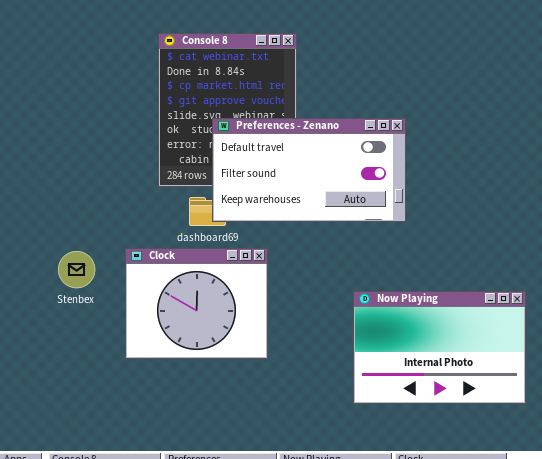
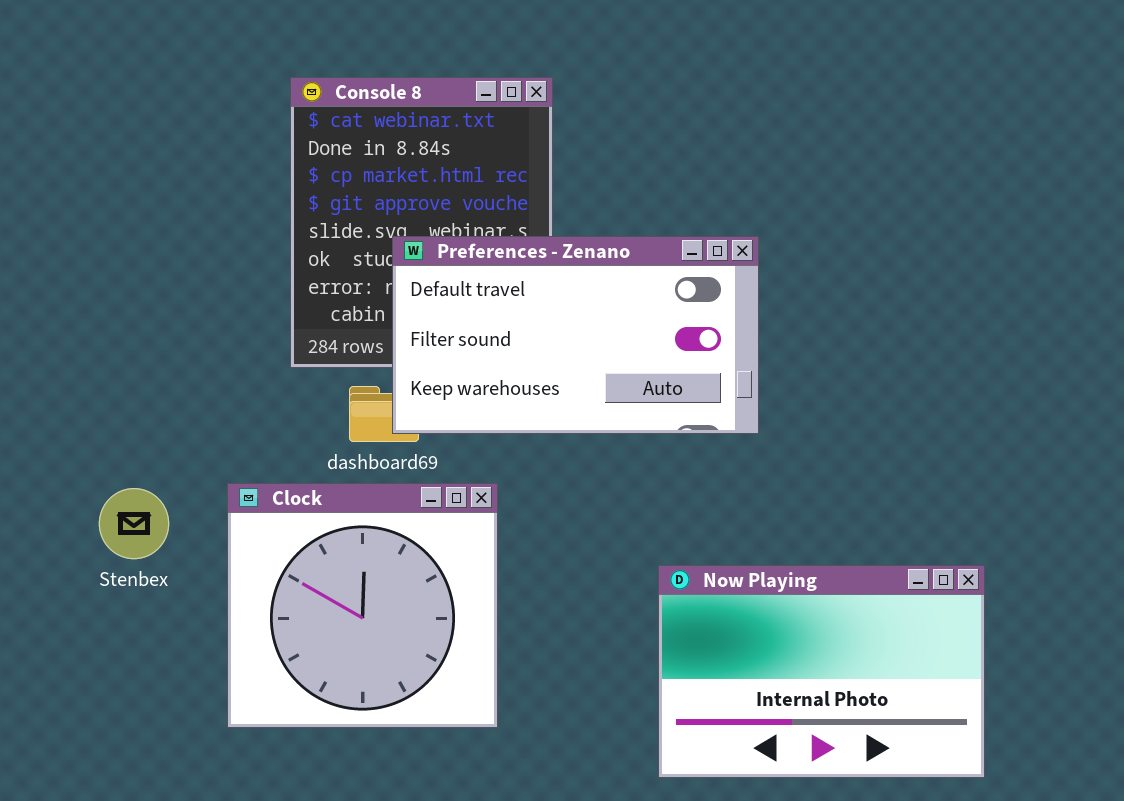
Clock: [125,248,268,359] -> [227,483,498,728], resized

